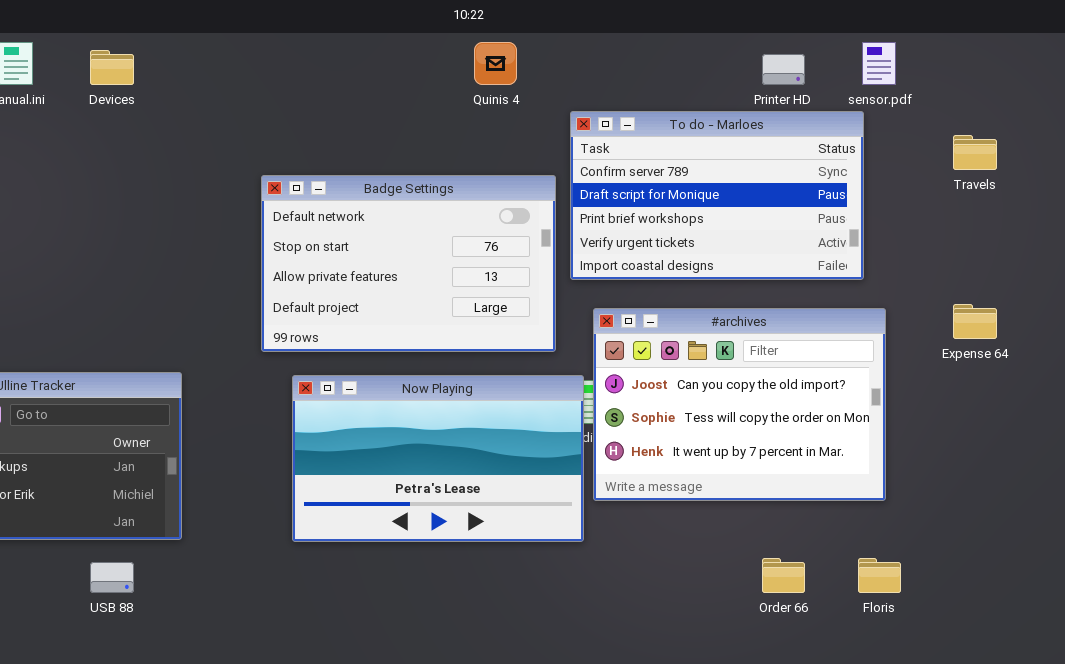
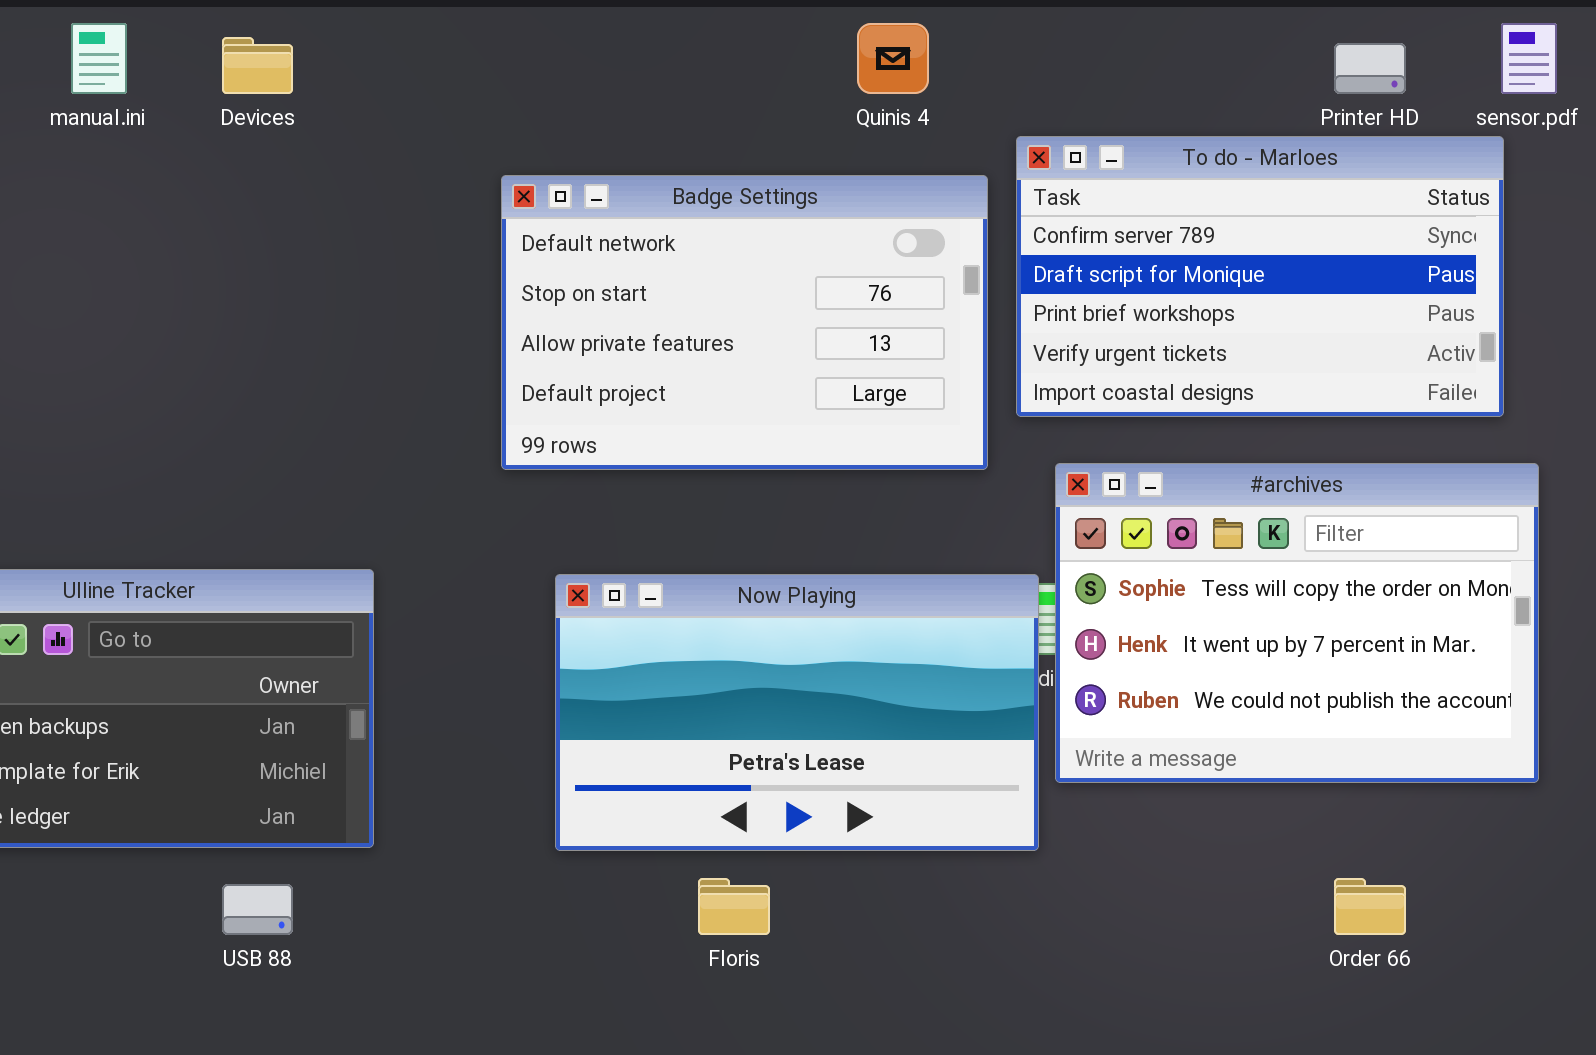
Badge Settings: [261,175,556,352] -> [501,175,988,470], moved
#archives: [593,308,886,501] -> [1055,463,1539,783], scrolled down 1 row
Floris: [858,558,901,593] -> [698,878,770,935], moved

